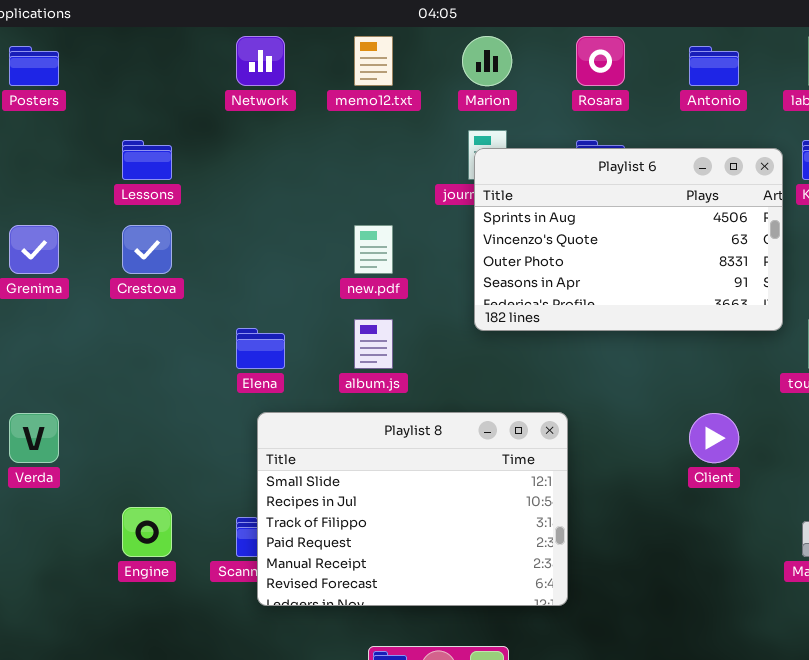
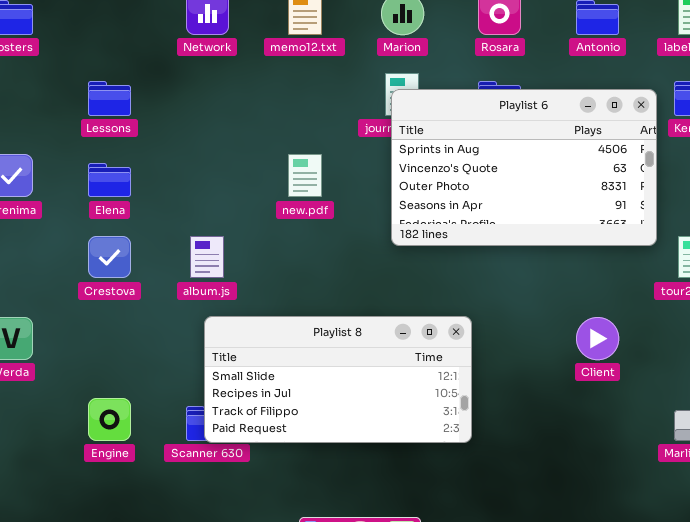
Crestova: [122,225,172,274] -> [88,236,131,278], moved
album.js: [354,319,393,369] -> [190,236,224,278], moved
Elena: [236,328,285,369] -> [88,163,131,197], moved
Playlist 8: [257,412,568,606] -> [204,316,472,443], resized

